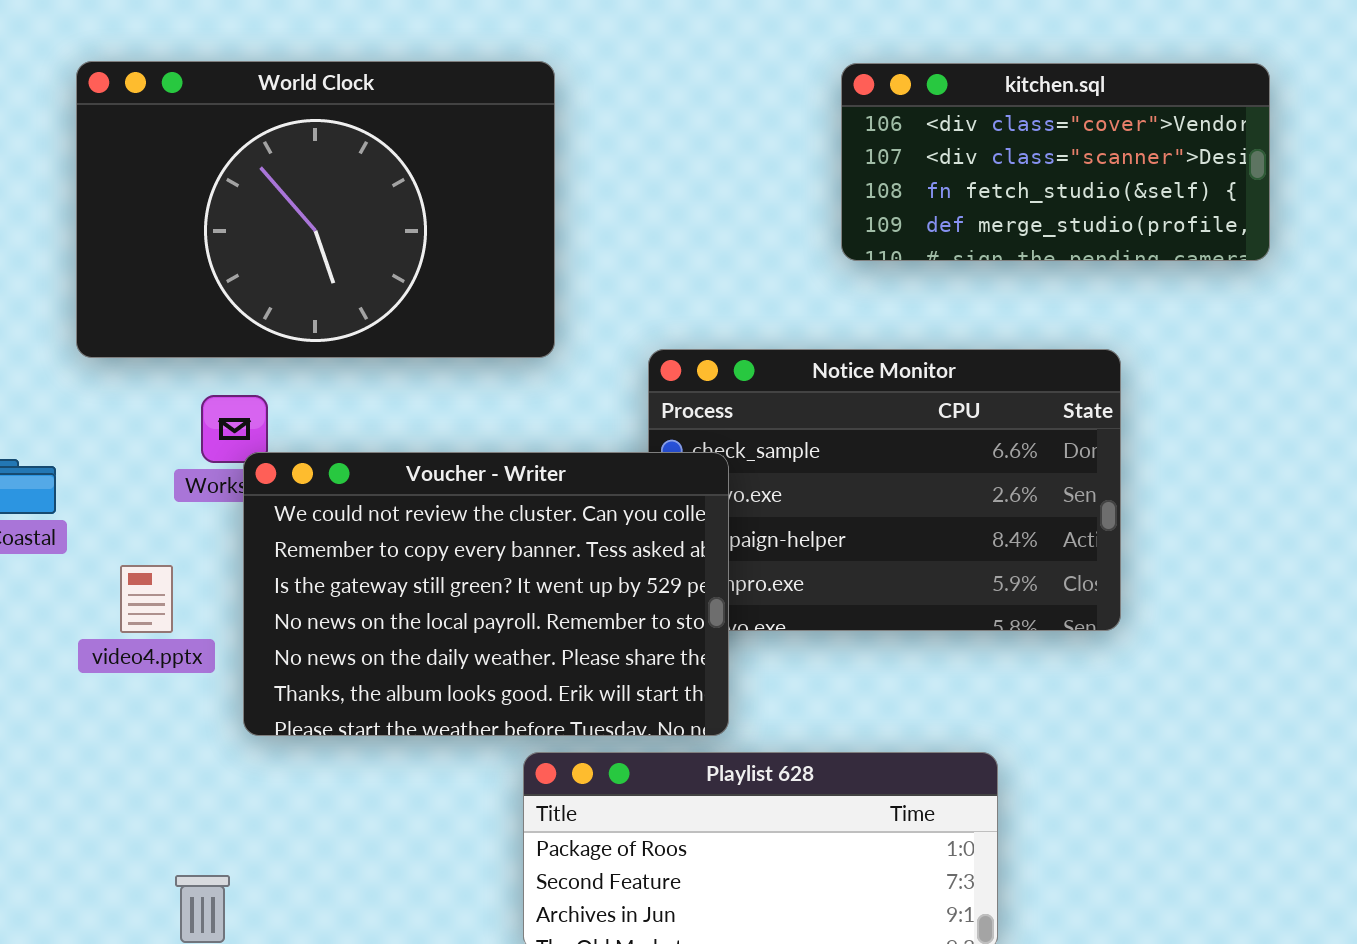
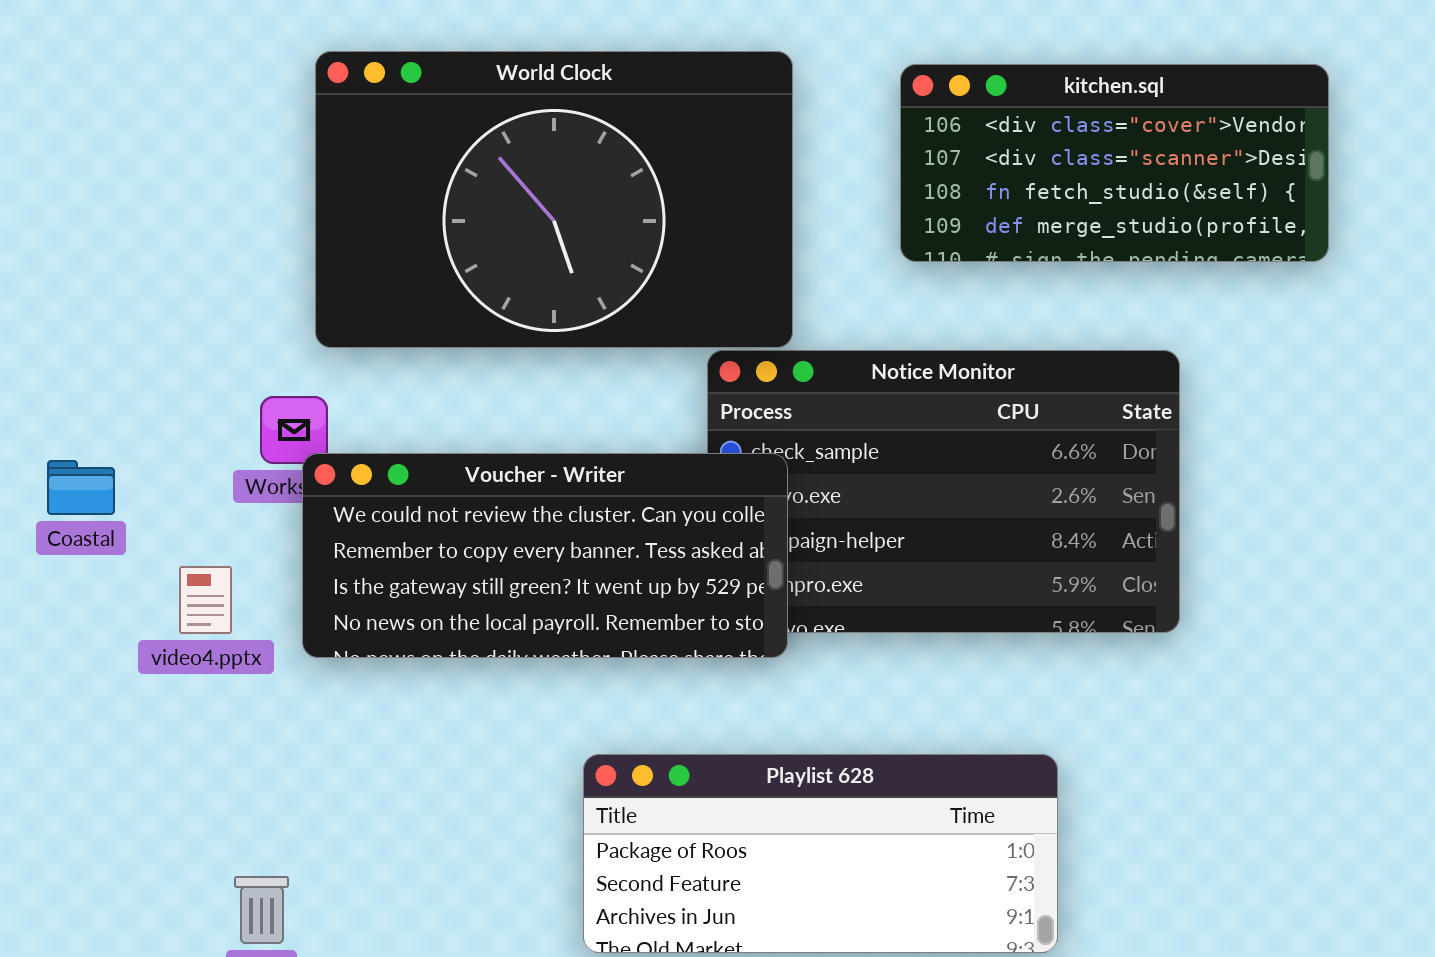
World Clock: [76,61,555,358] -> [315,51,793,348], moved
Voucher - Writer: [243,452,729,736] -> [302,453,788,658], resized

